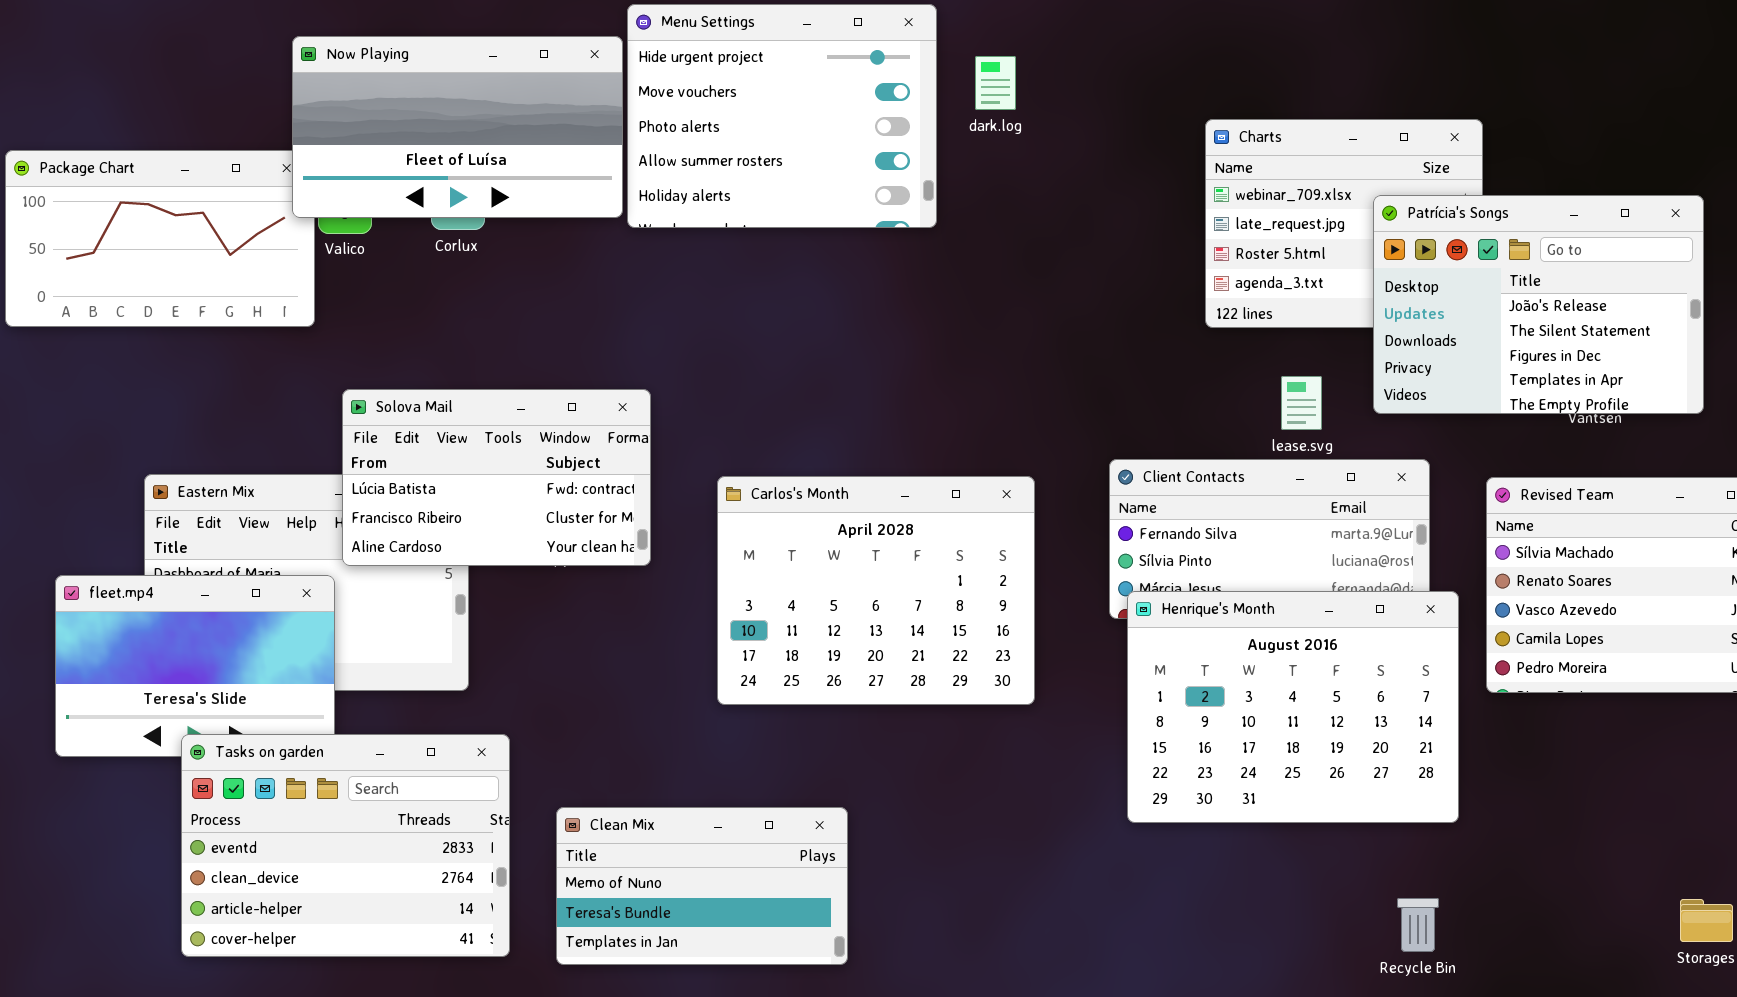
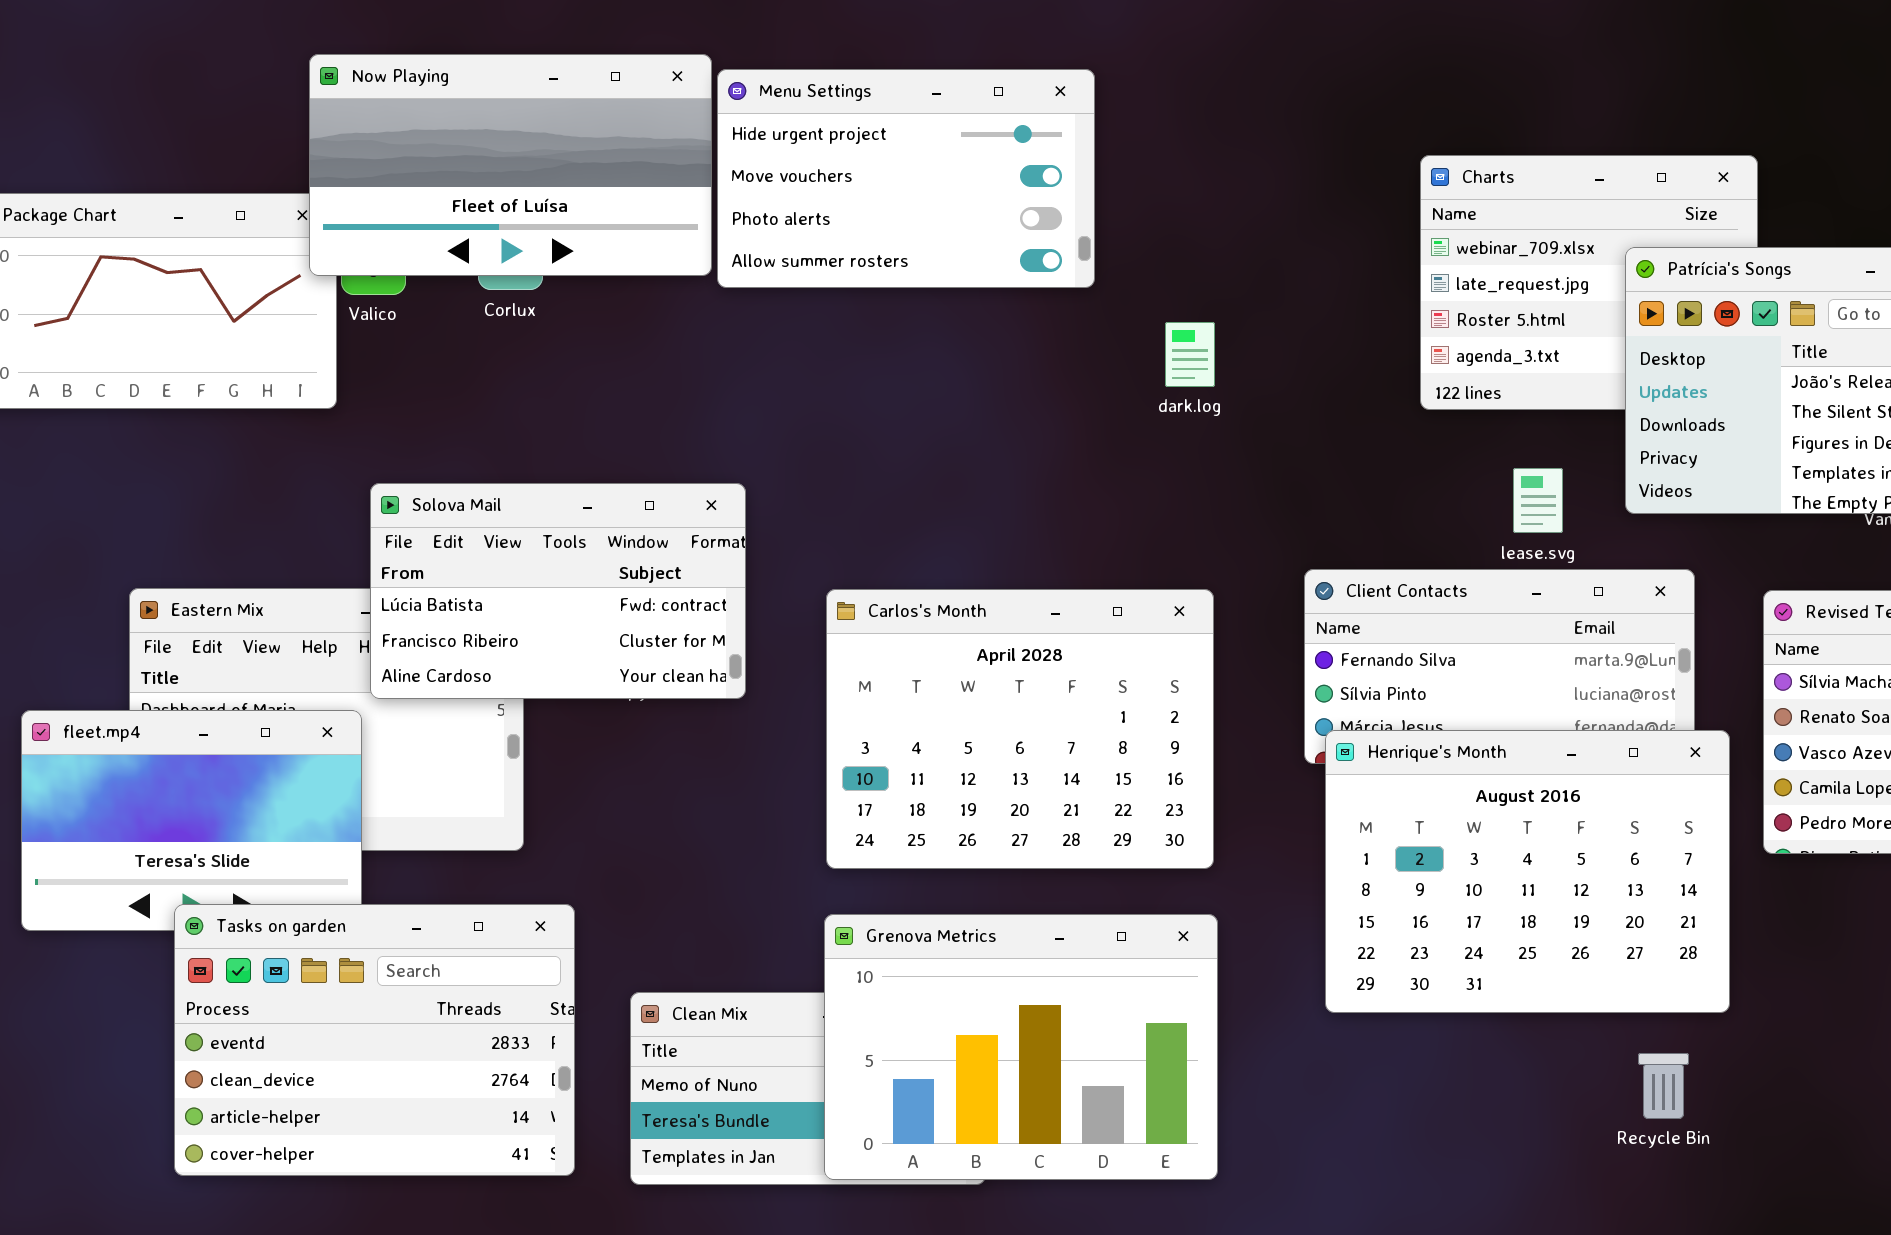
Menu Settings: [627,4,937,228] -> [717,69,1095,288], resized
dark.log: [975,56,1016,110] -> [1165,322,1215,387], moved
Grenova Metrics: none -> [824,914,1218,1180], opened
Recycle Bin: [1397,898,1439,952] -> [1638,1053,1689,1119], moved

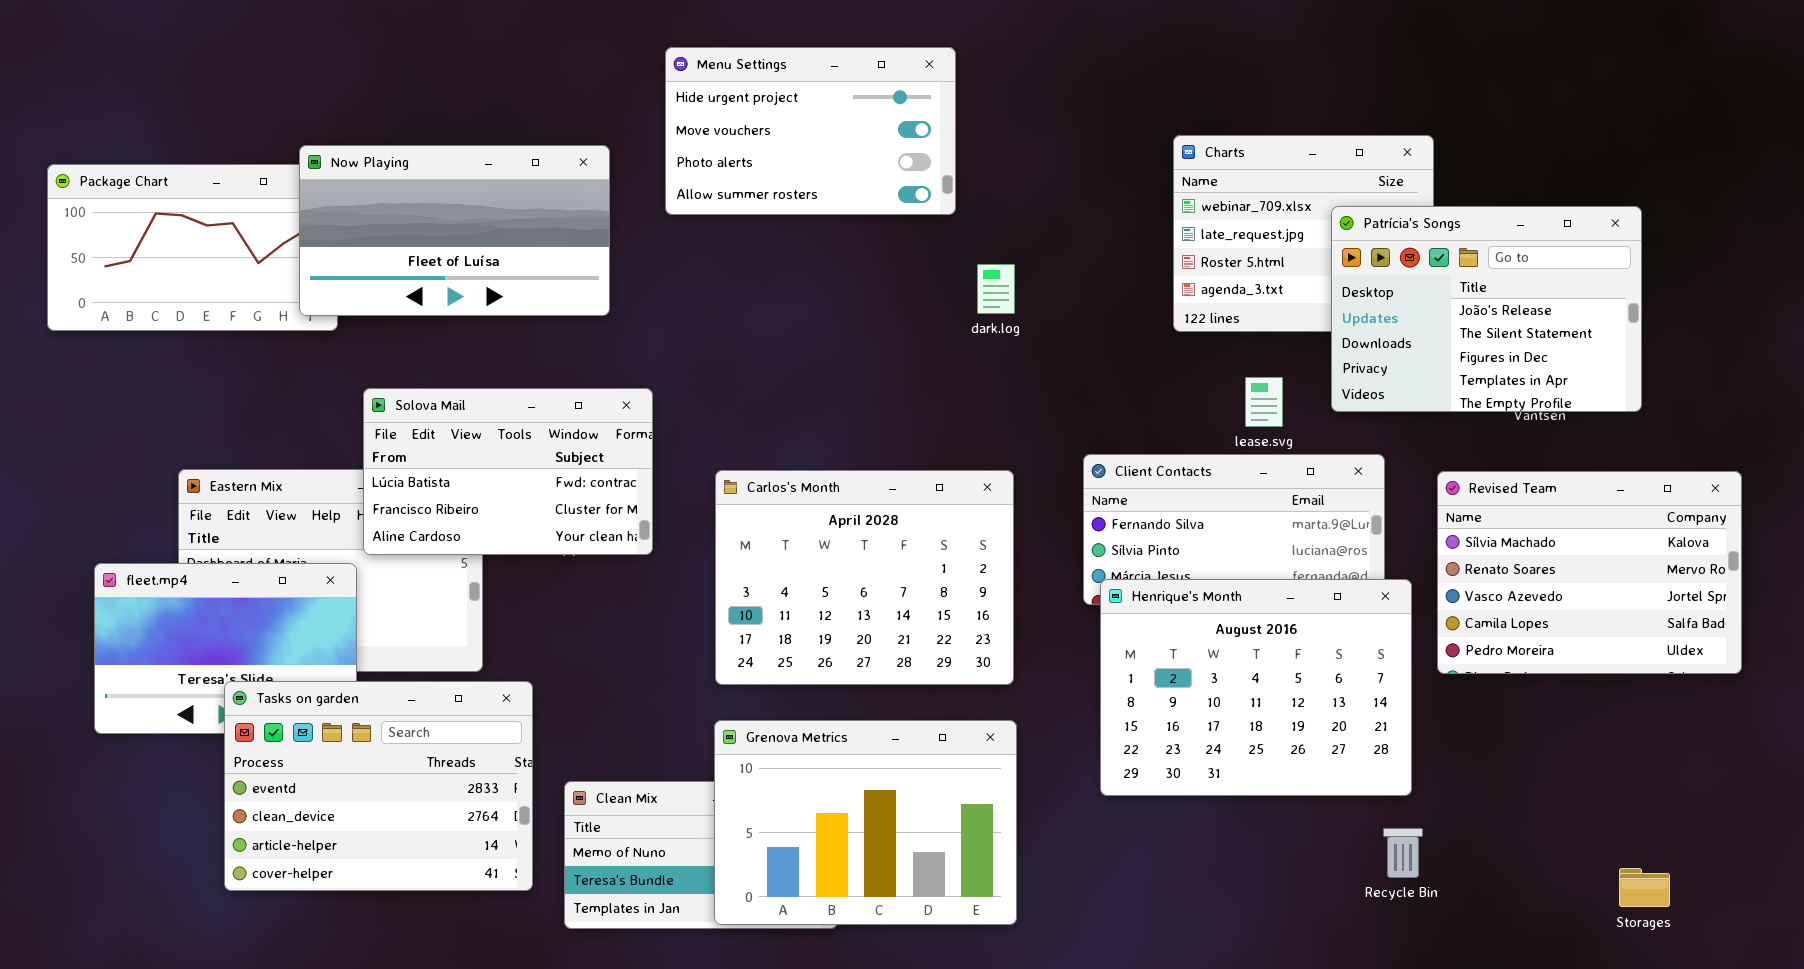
Now Playing: [309,54,712,276] -> [299,145,610,316], moved
Menu Settings: [717,69,1095,288] -> [665,47,956,215], moved
Tasks on garden: [174,904,575,1176] -> [224,681,533,891], moved
Recycle Bin: [1638,1053,1689,1119] -> [1383,828,1423,878], moved

